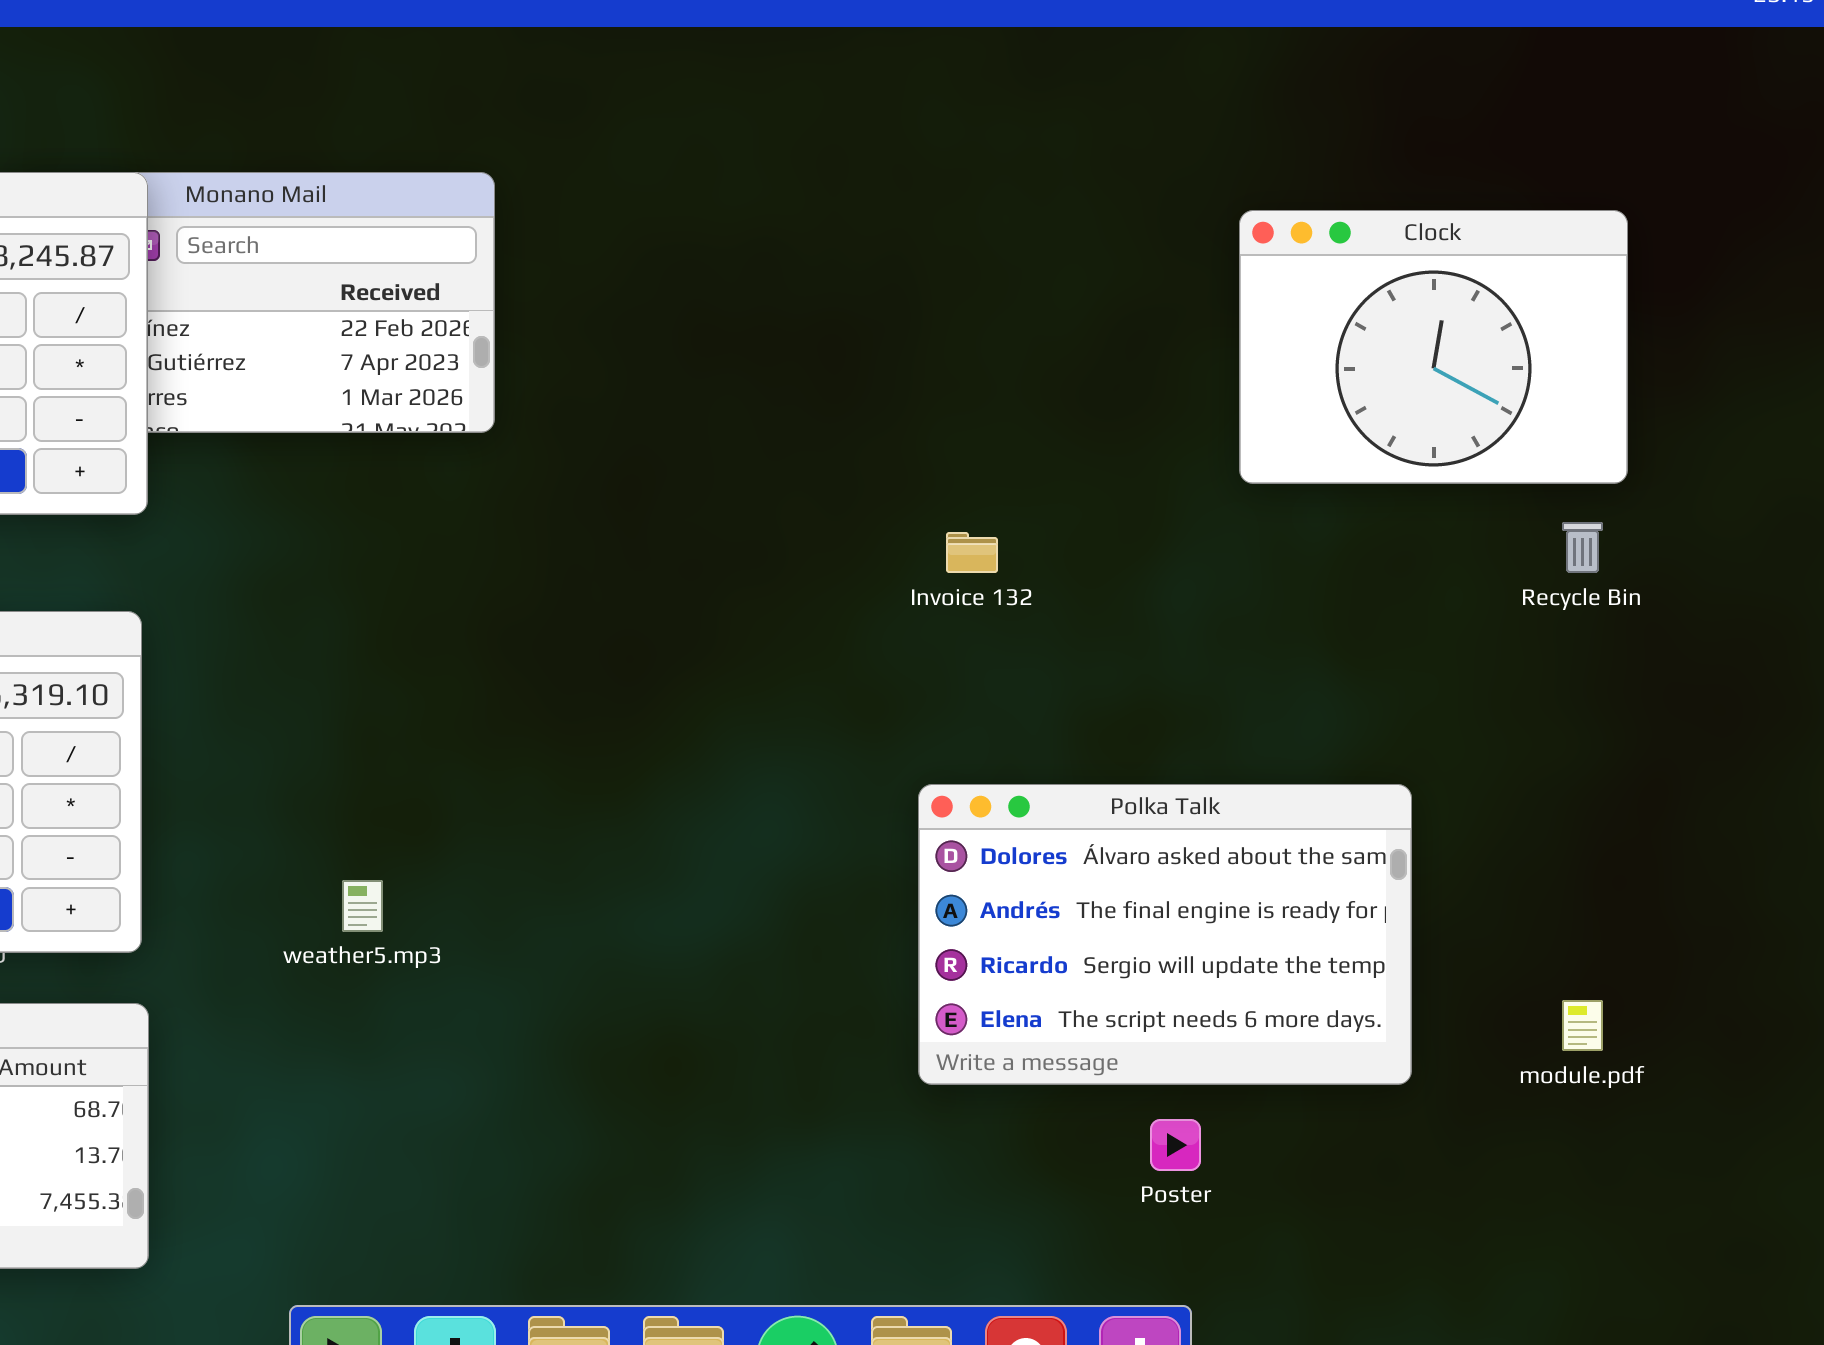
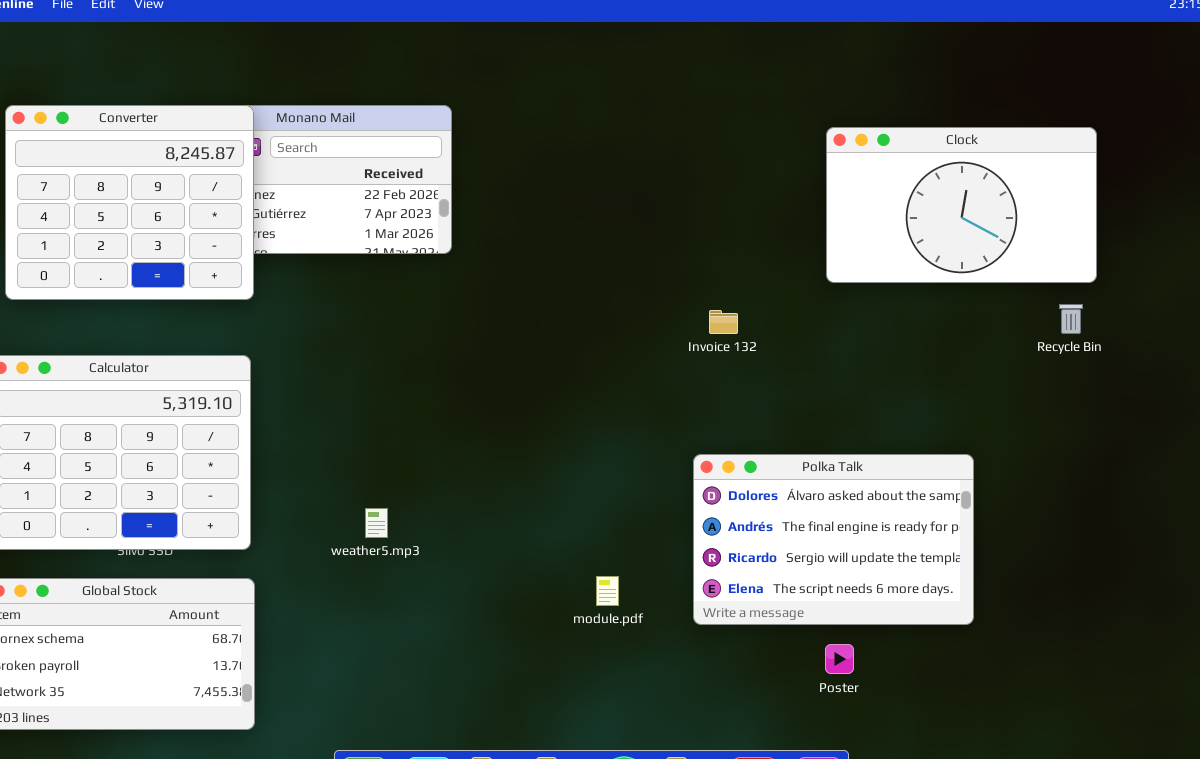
Clock: [1239,210,1628,484] -> [826,127,1097,283], resized
module.pdf: [1562,1000,1603,1051] -> [596,576,619,606], moved

